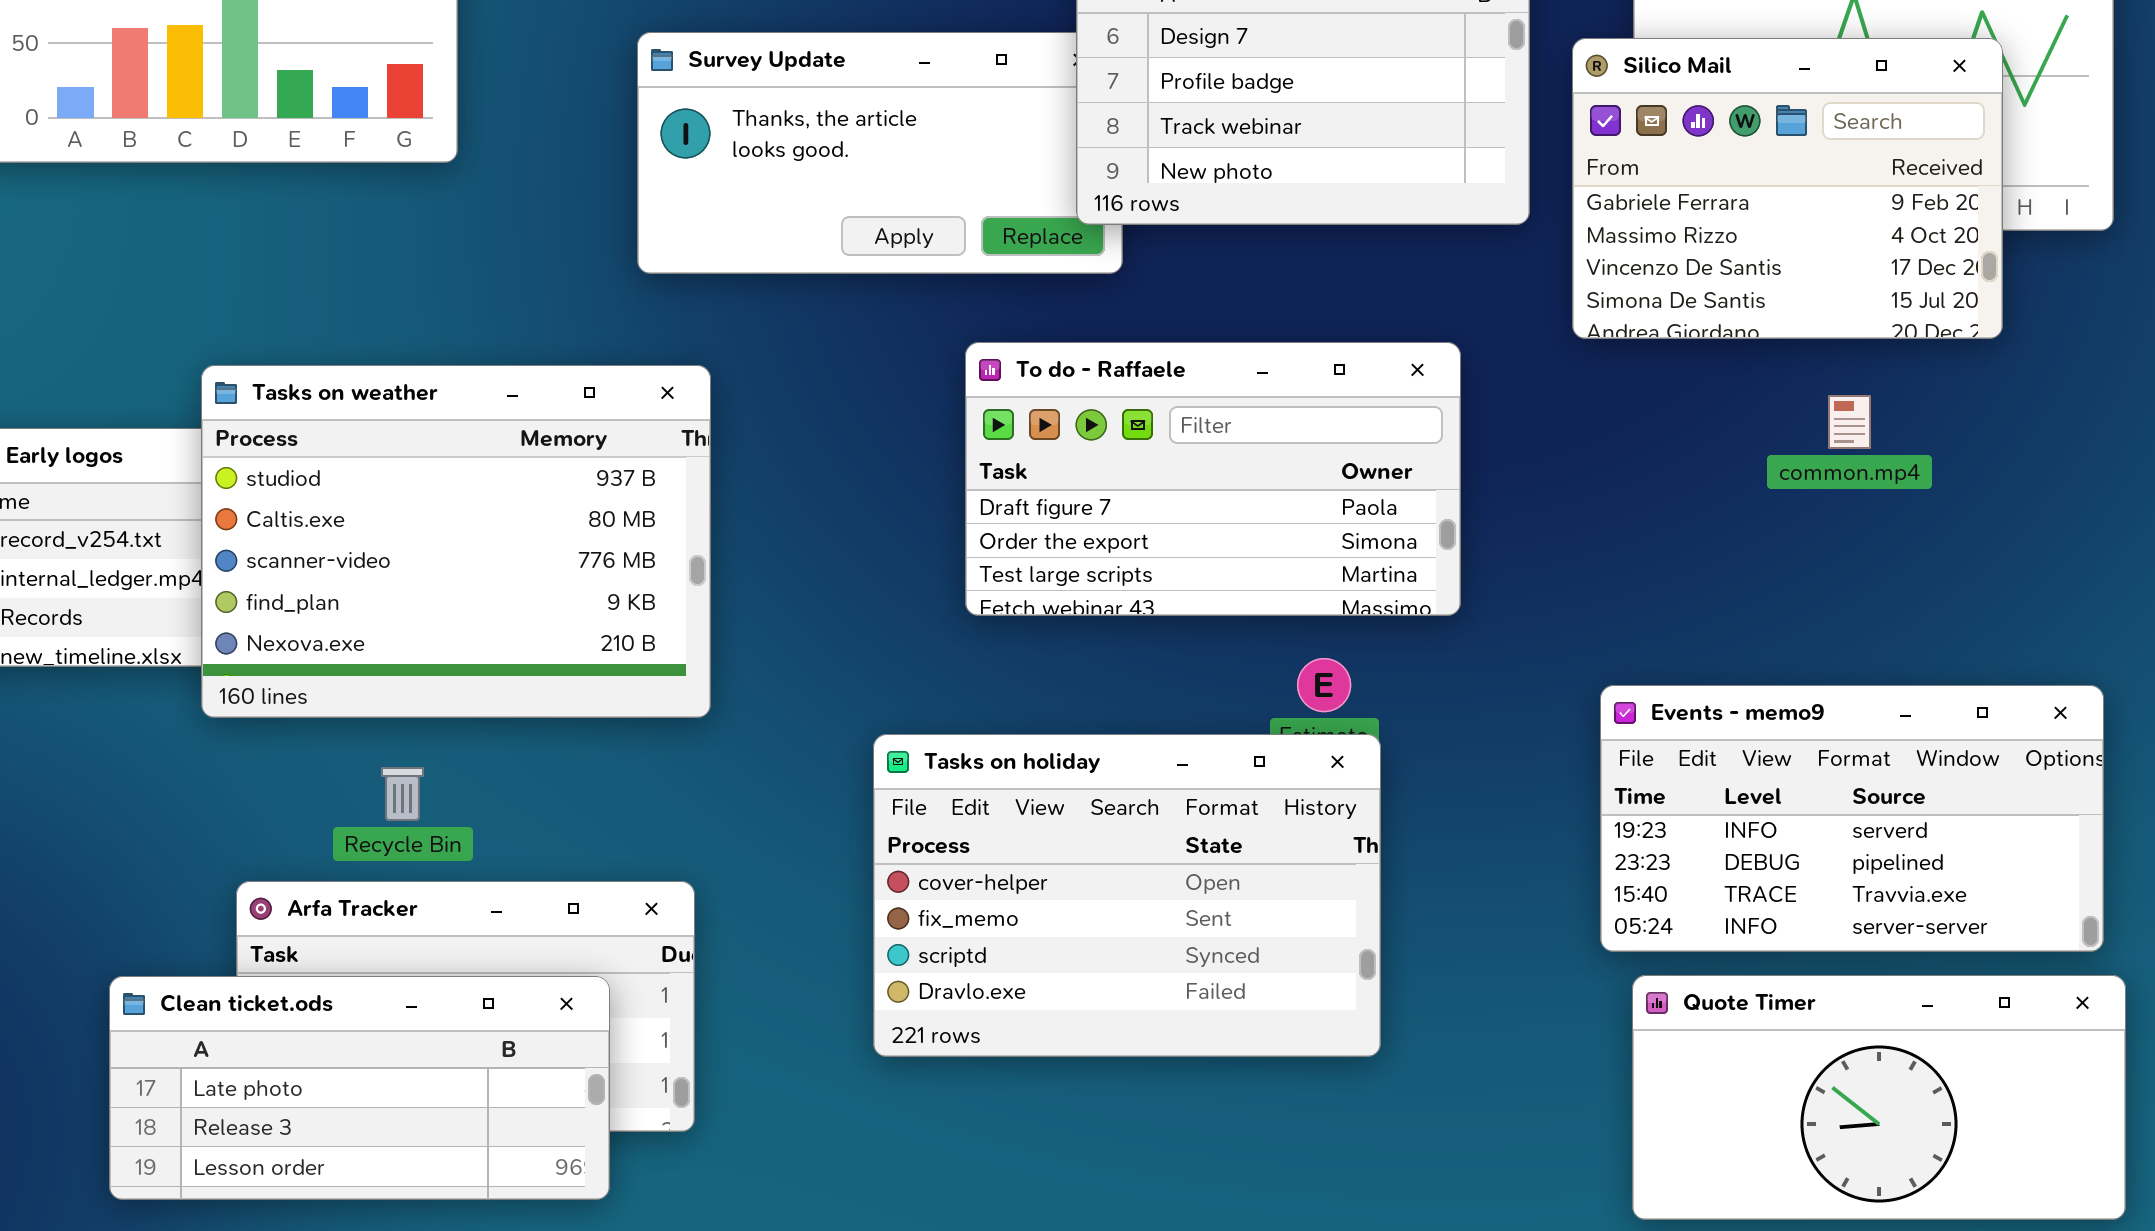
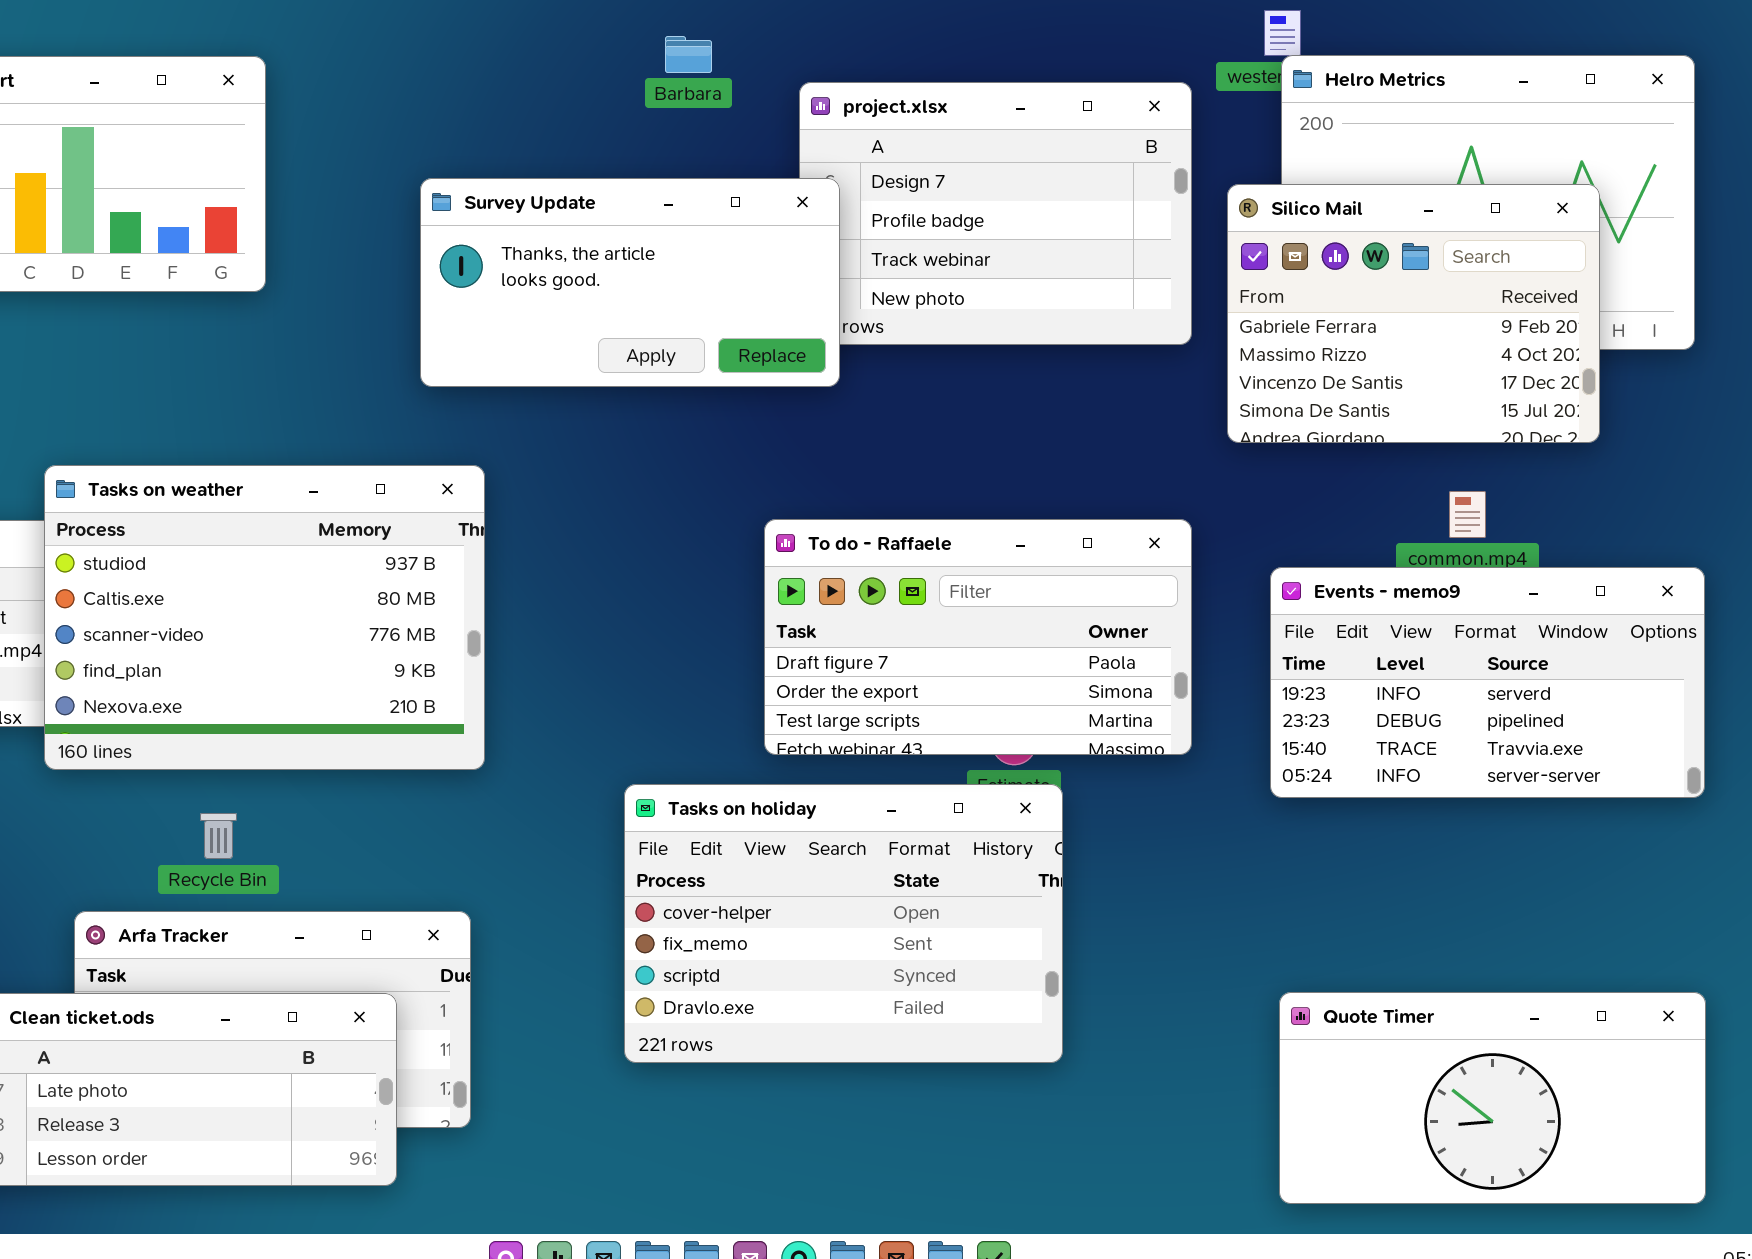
Survey Update: [637,32,1123,274] -> [420,178,840,387], raised
To do - Raffaele: [965,342,1461,616] -> [764,519,1192,755], moved
Events - memo9: [1600,685,2104,952] -> [1270,567,1705,798], moved

